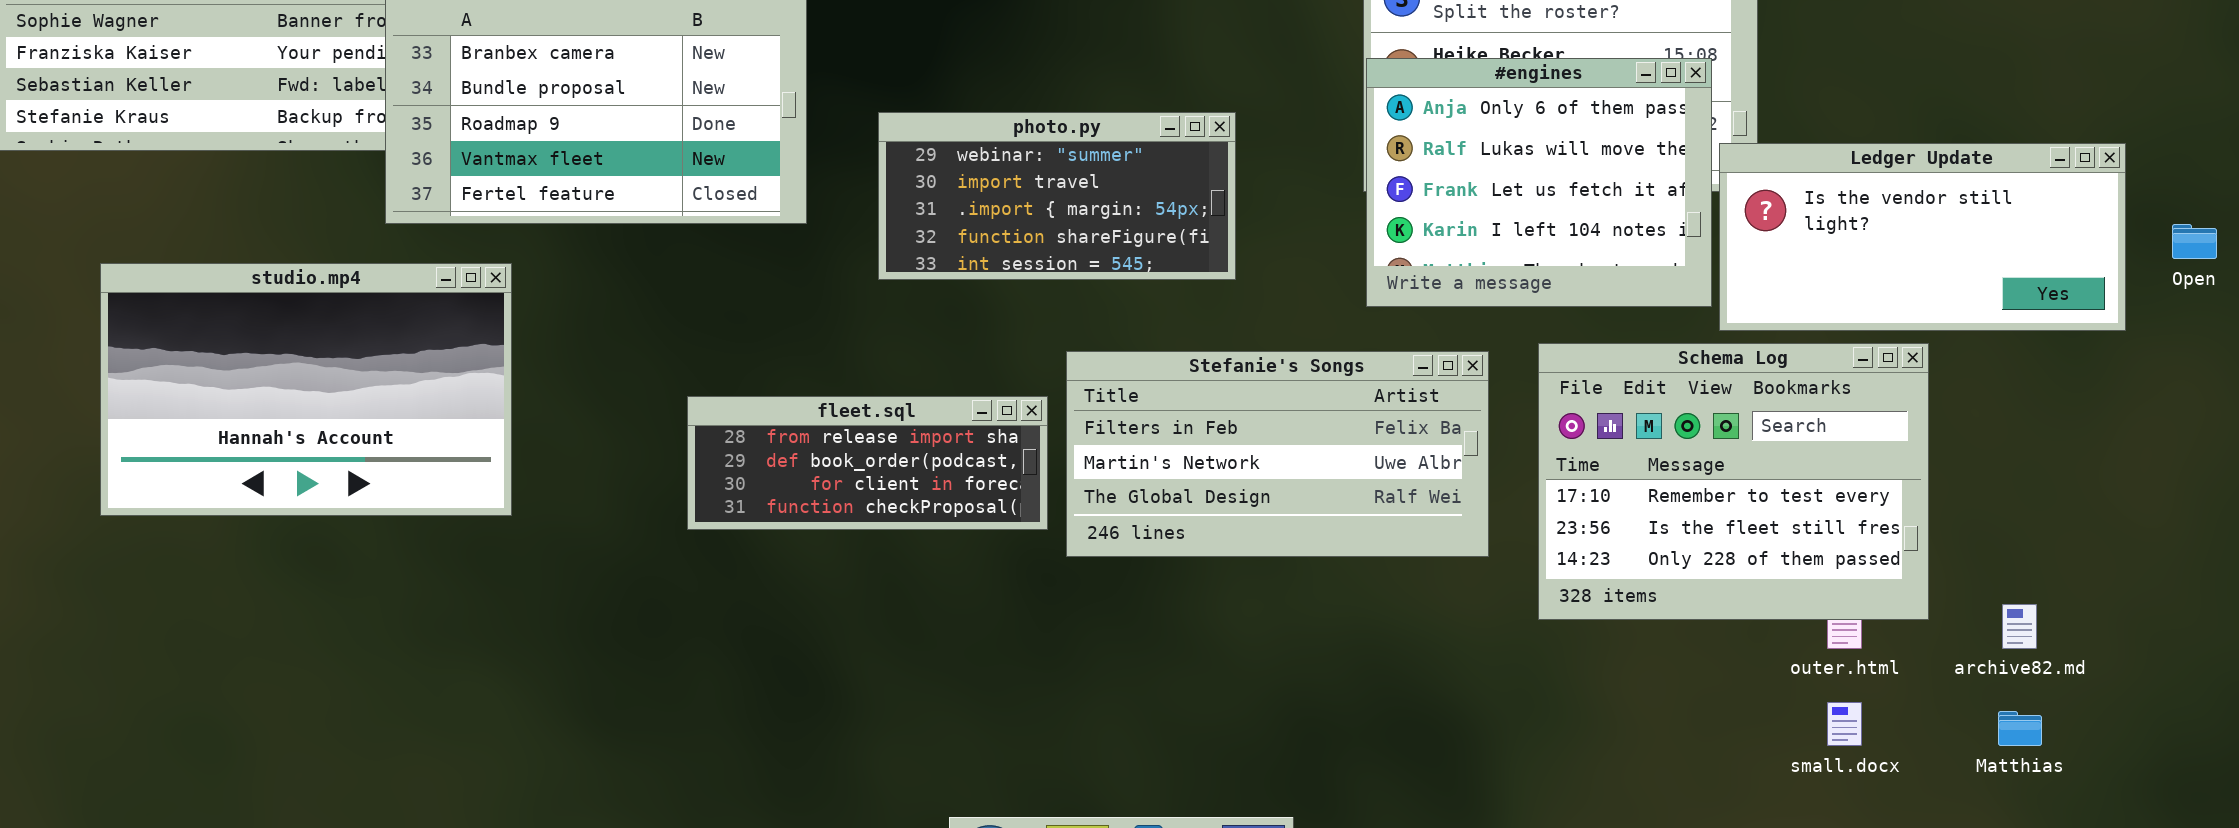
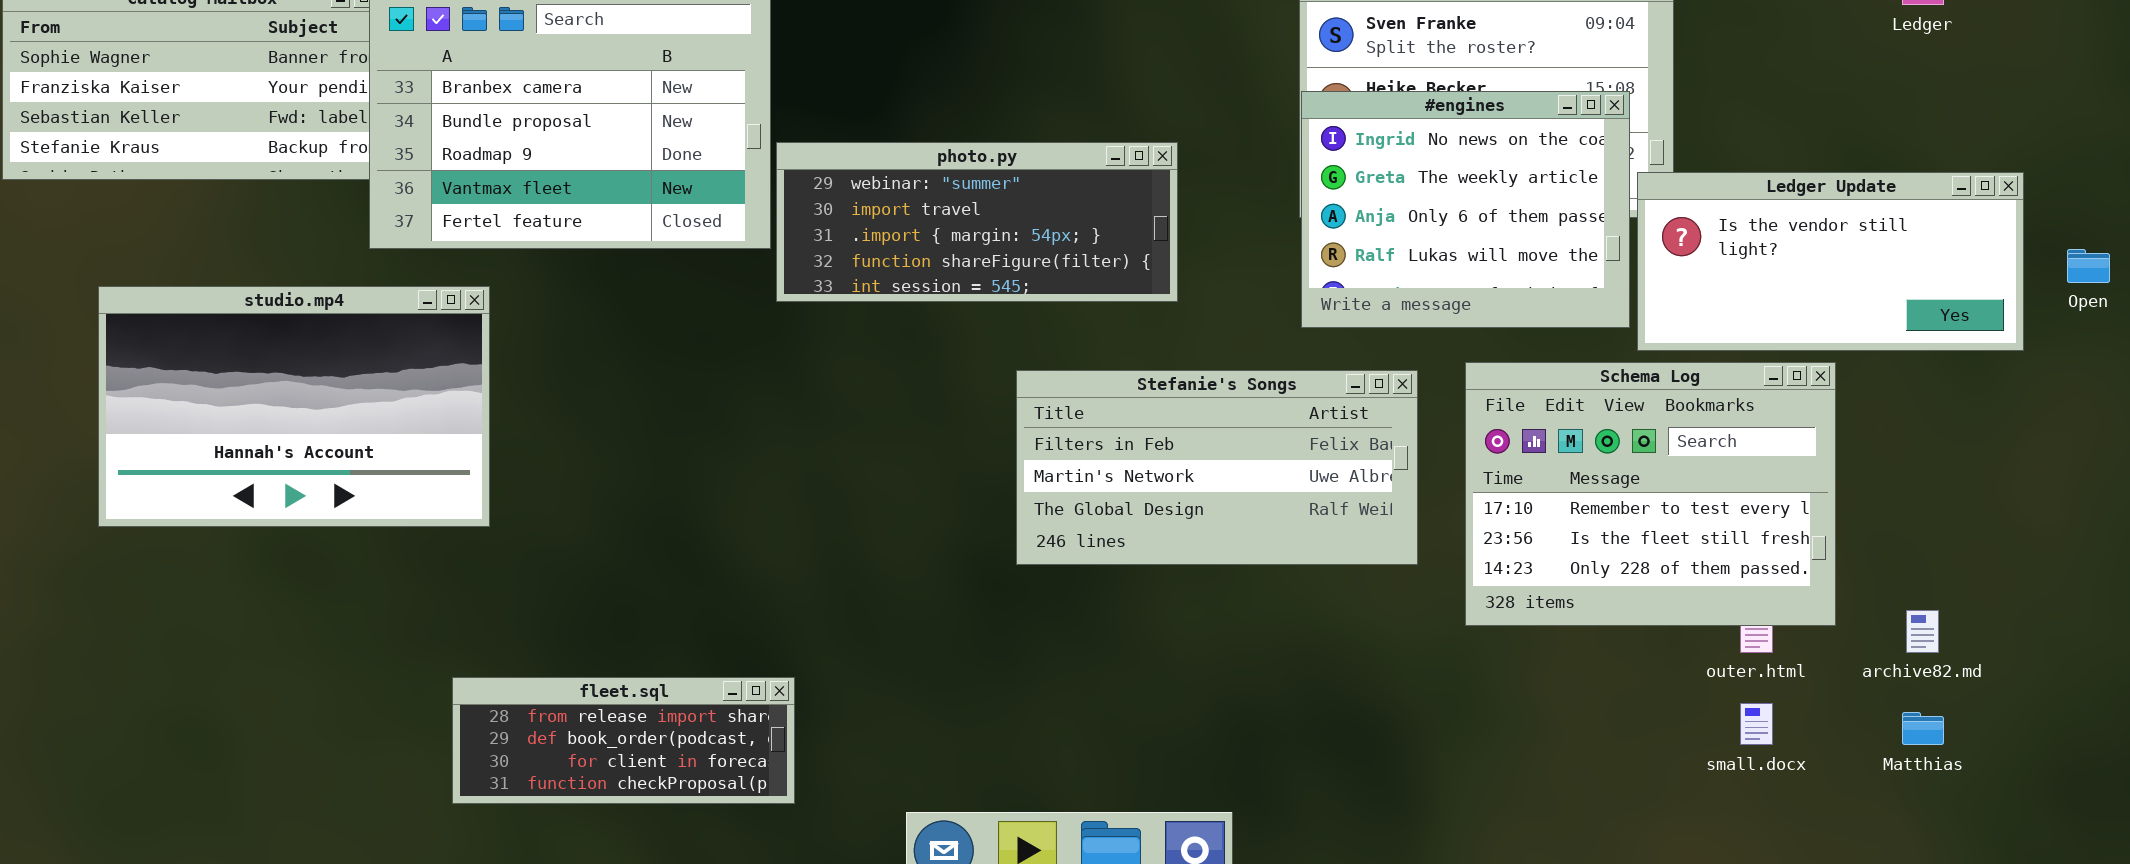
#engines: [1366,58,1712,307] -> [1301,91,1630,328], scrolled up 2 rows
photo.py: [878,112,1236,280] -> [776,142,1178,302], resized
fleet.sql: [687,396,1048,530] -> [452,677,795,804], moved

